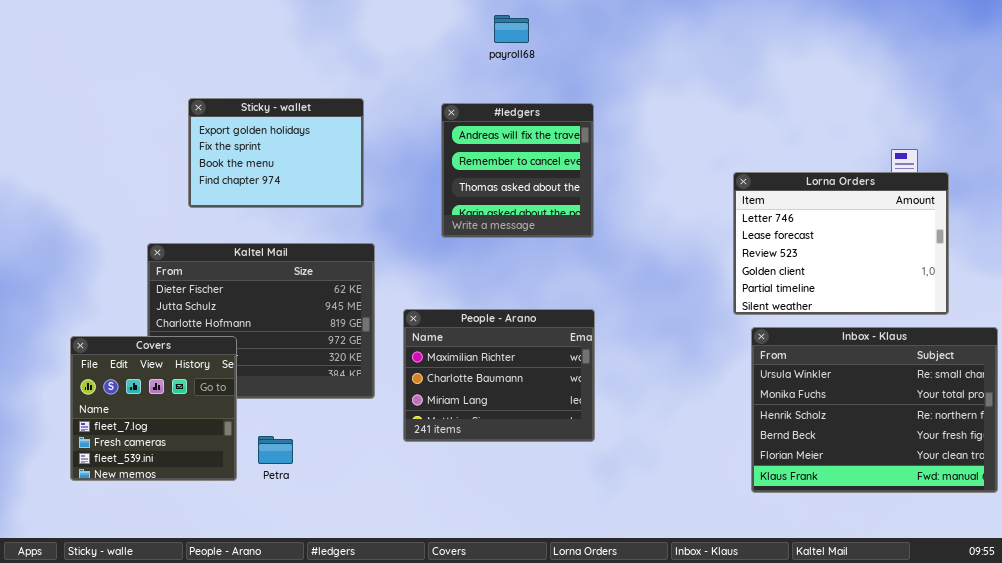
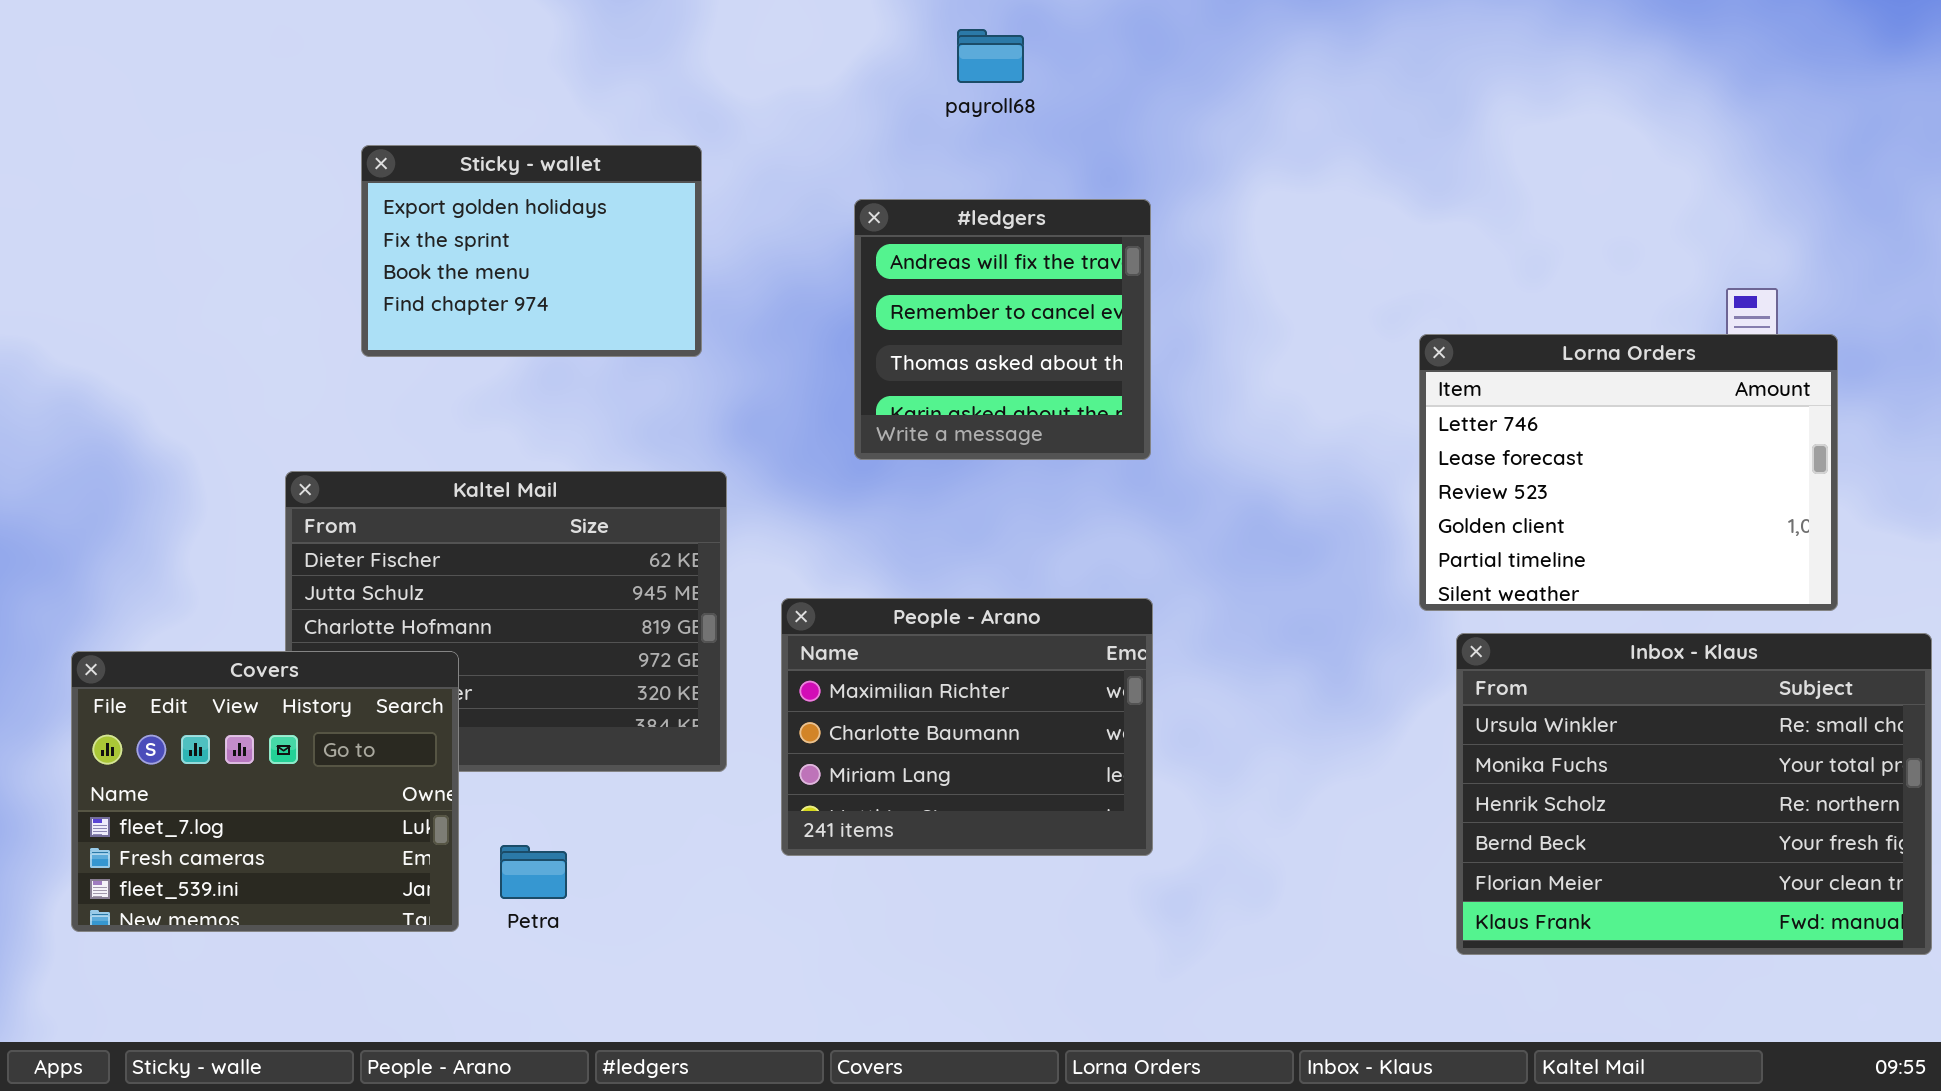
Sticky - wallet: [188,98,364,208] -> [361,145,702,357], moved
Covers: [70,336,237,481] -> [71,651,459,932], resized

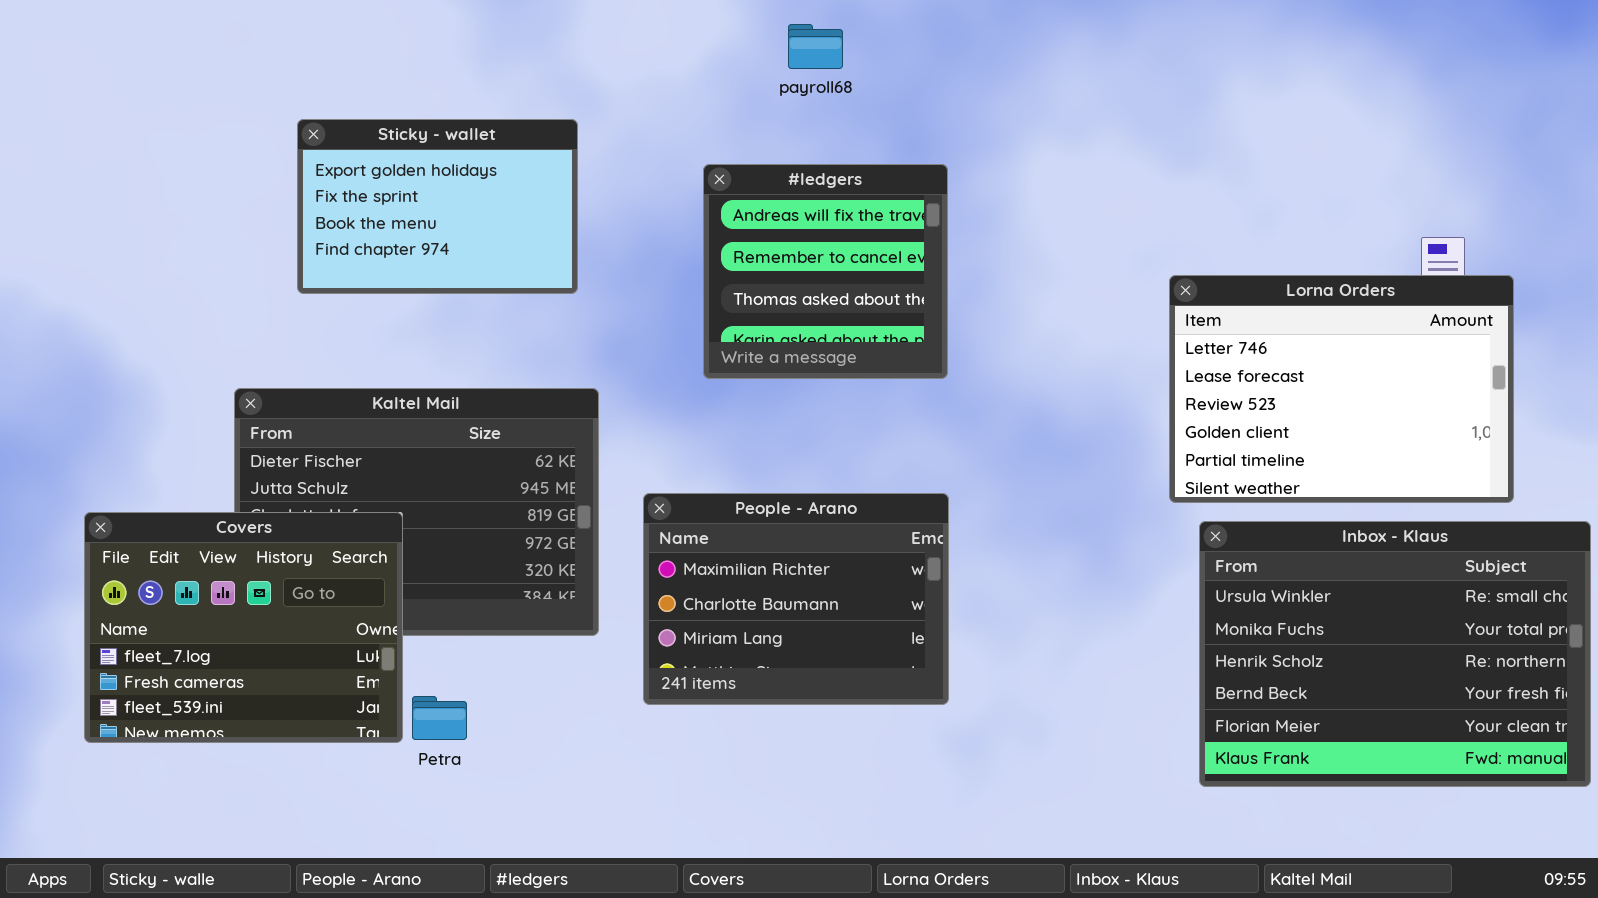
Covers: [71,651,459,932] -> [84,512,403,743], moved

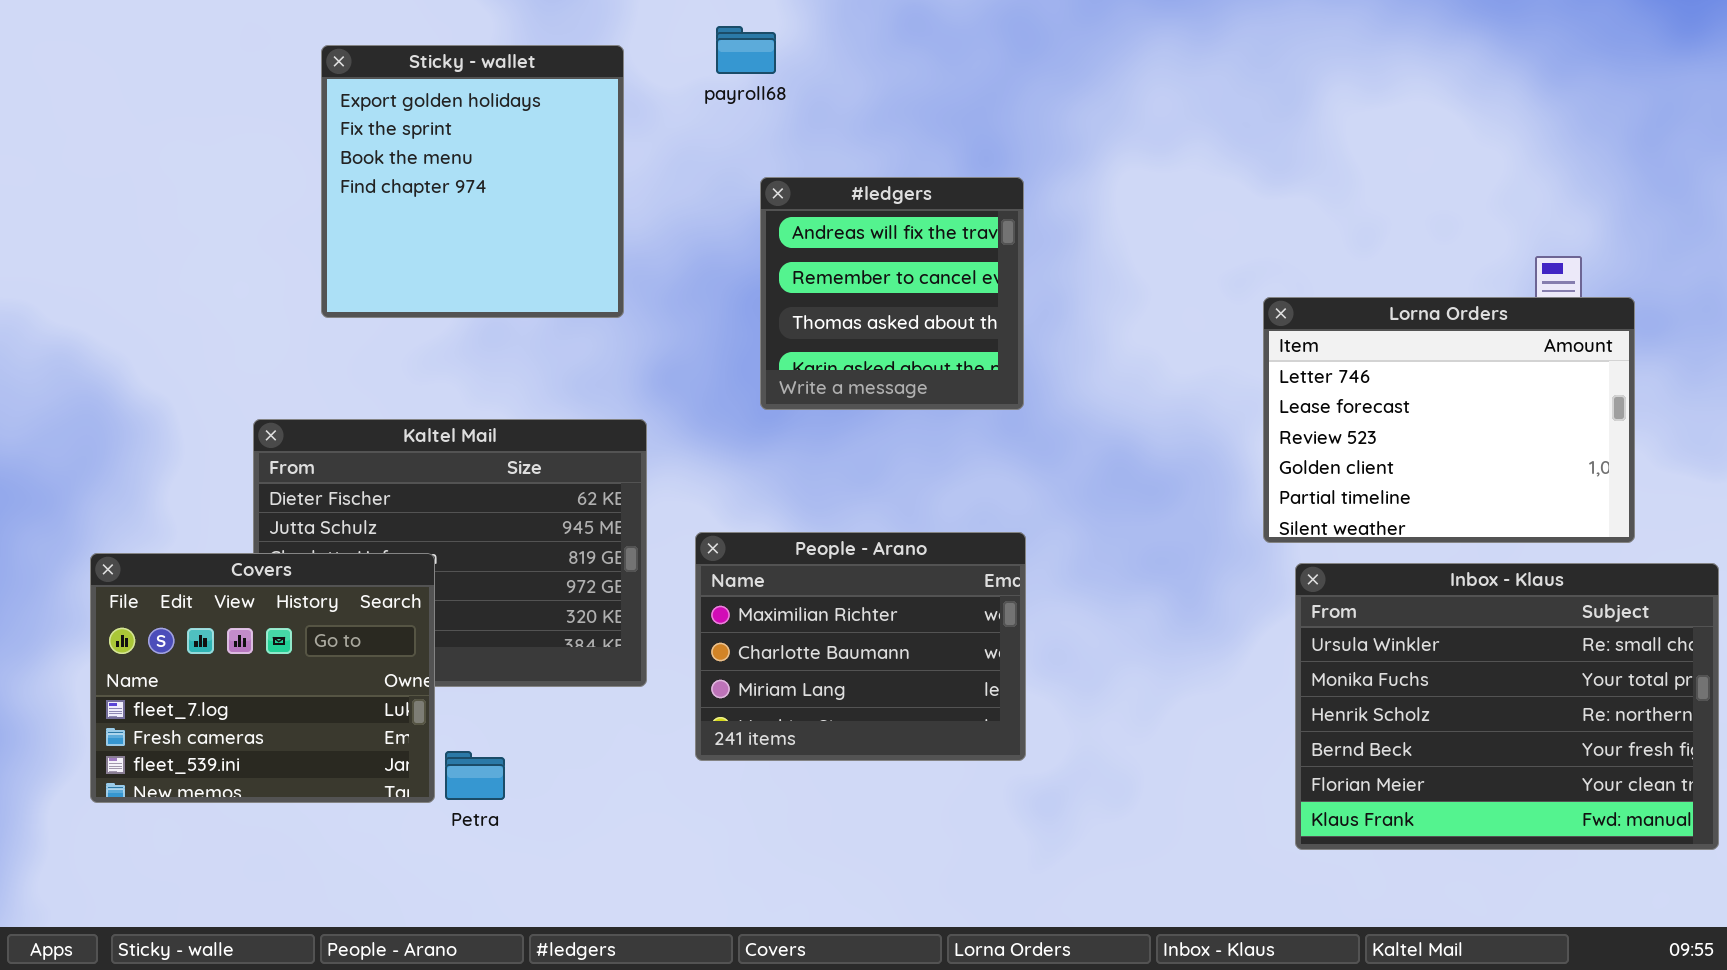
payroll68: [788,24,843,69] -> [716,26,776,74], moved
Sticky - wallet: [297,119,578,294] -> [321,45,624,318], resized

